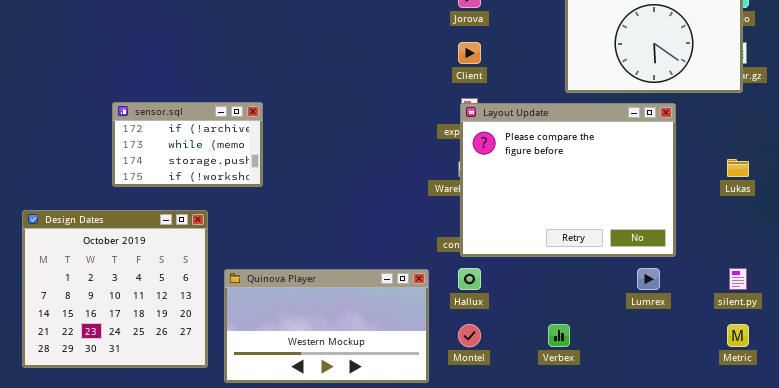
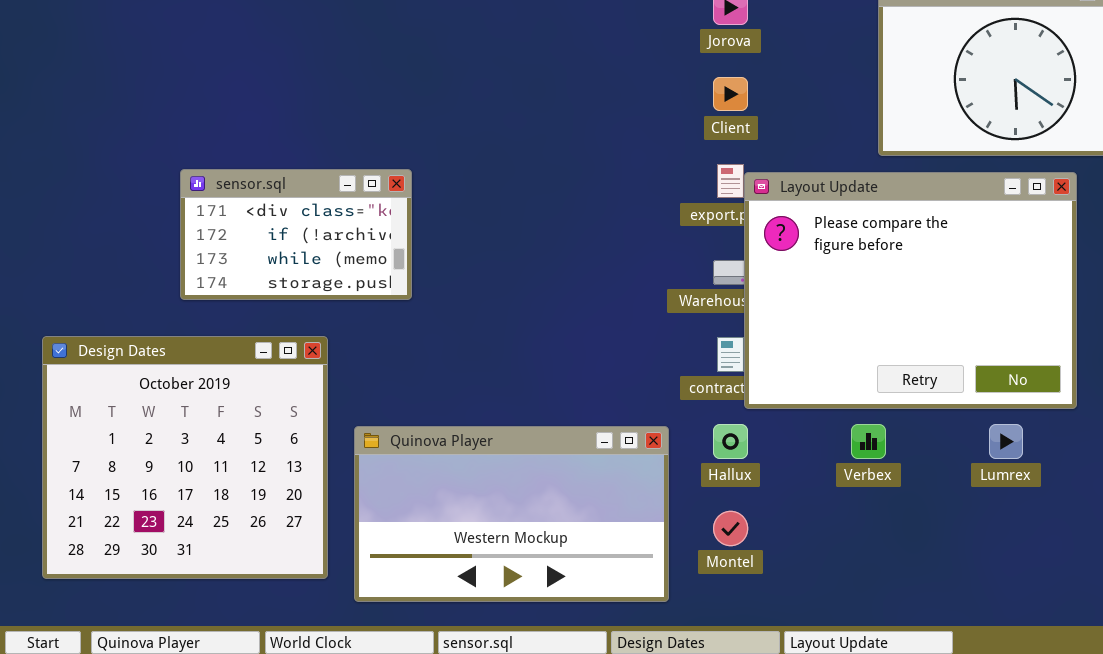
sensor.sql: [112,102,263,187] -> [180,169,412,300], scrolled up 1 row
Layout Update: [460,103,676,257] -> [744,172,1077,409], moved
Verbex: [548,324,570,347] -> [851,424,886,459], moved

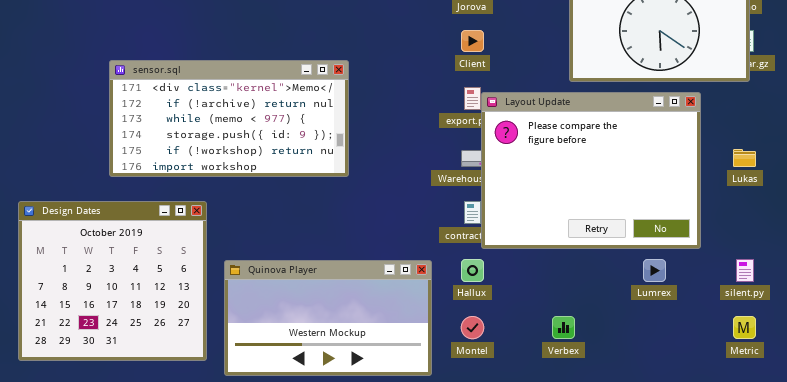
sensor.sql: [180,169,412,300] -> [109,60,349,177], resized
Verbex: [851,424,886,459] -> [552,316,575,339], moved

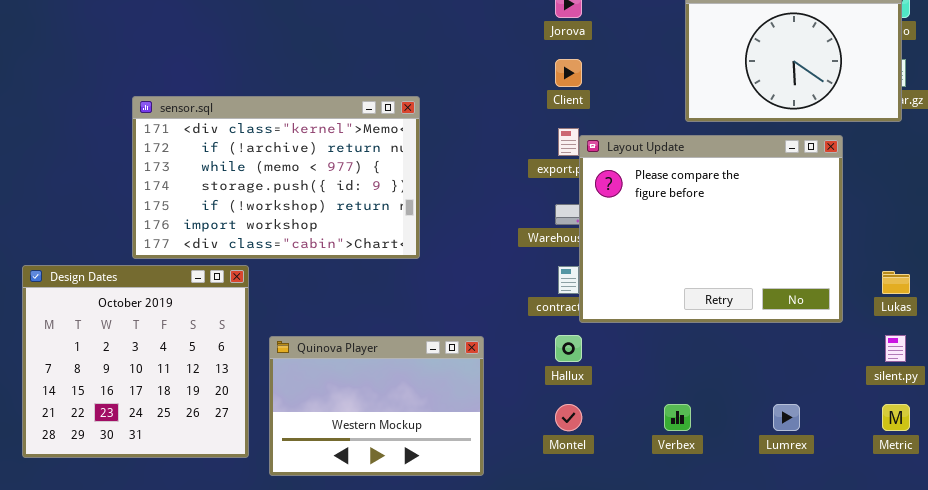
sensor.sql: [109,60,349,177] -> [132,96,420,259], resized
Lukas: [733,149,756,167] -> [882,271,910,294], moved
Lumrex: [643,259,666,282] -> [773,404,800,431], moved
Quinova Player: [224,260,432,376] -> [269,336,484,476], resized

